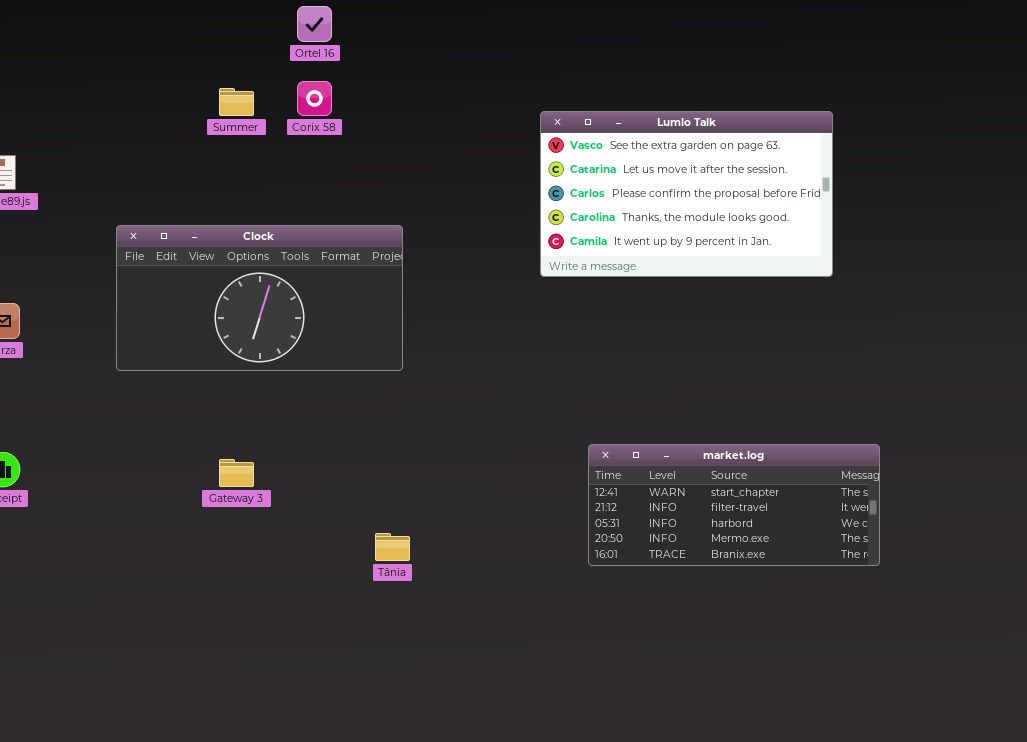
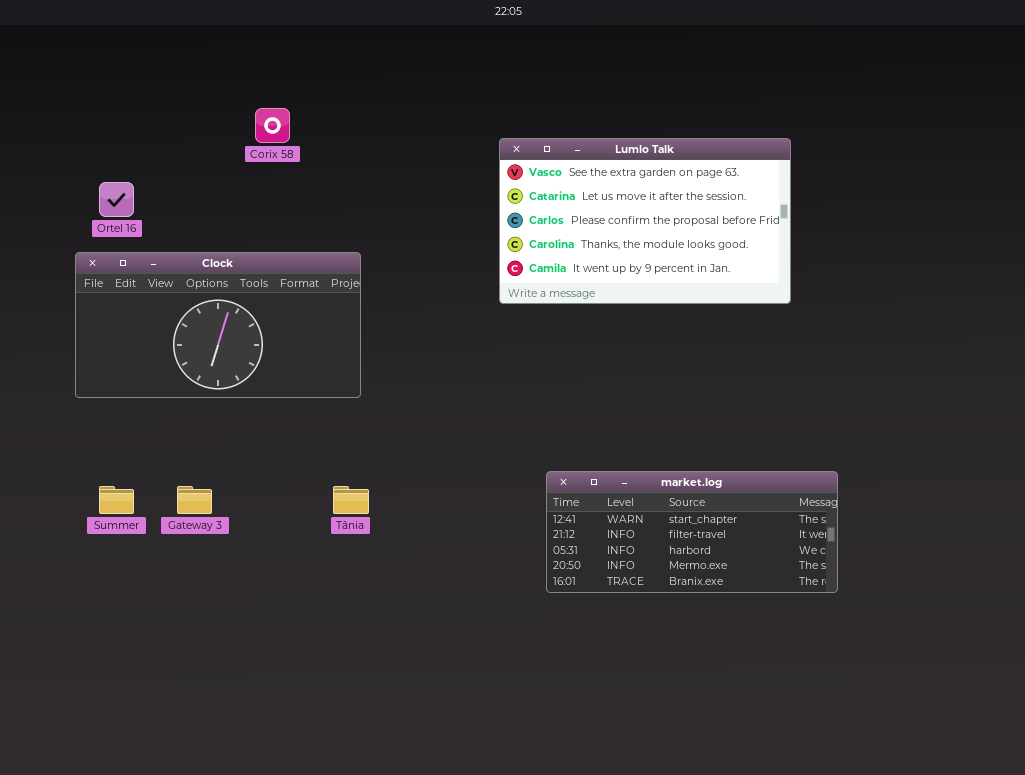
Ortel 16: [297,6,332,42] -> [99,182,134,217], moved
Summer: [219,88,254,116] -> [99,486,134,514], moved
Tânia: [375,533,410,561] -> [333,486,369,514], moved

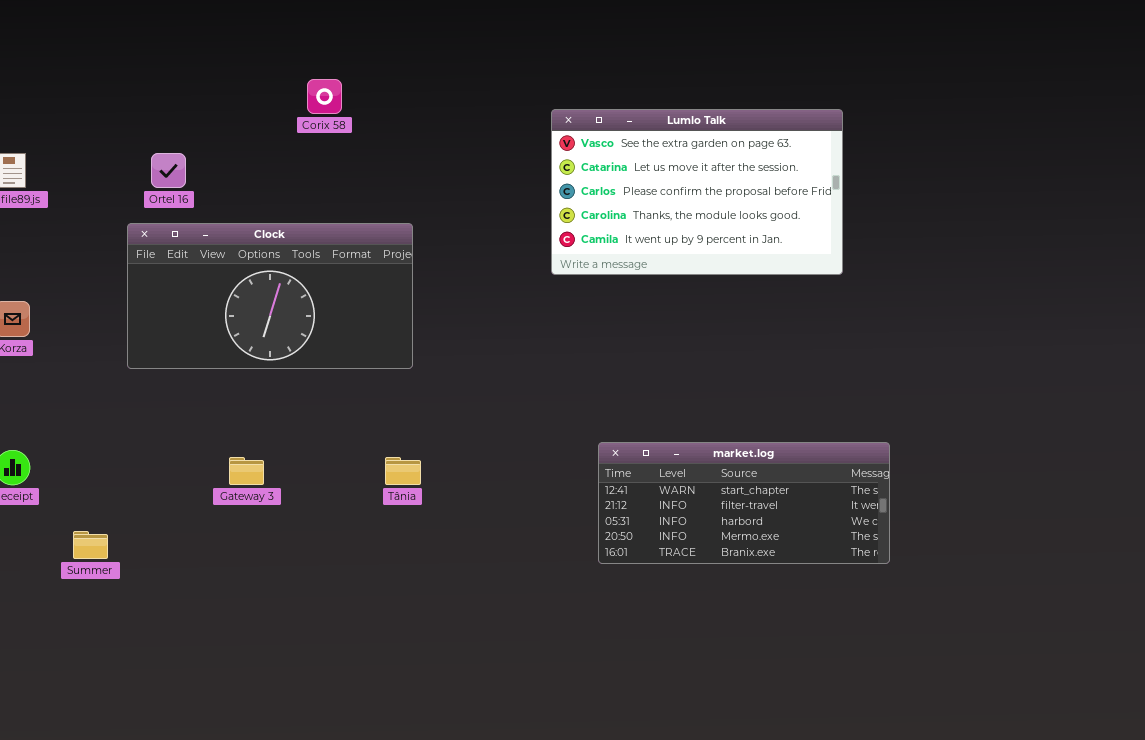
Summer: [99,486,134,514] -> [73,531,108,559], moved

